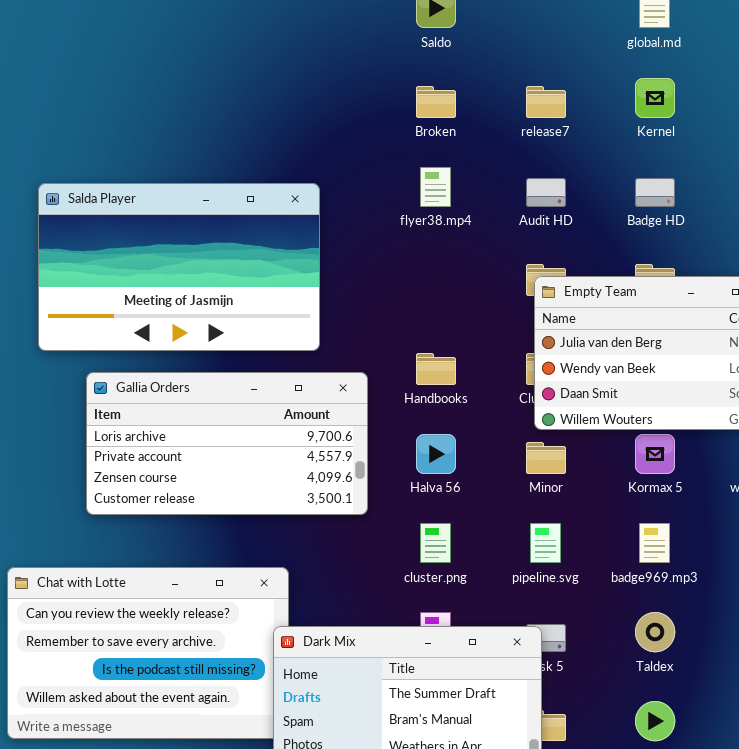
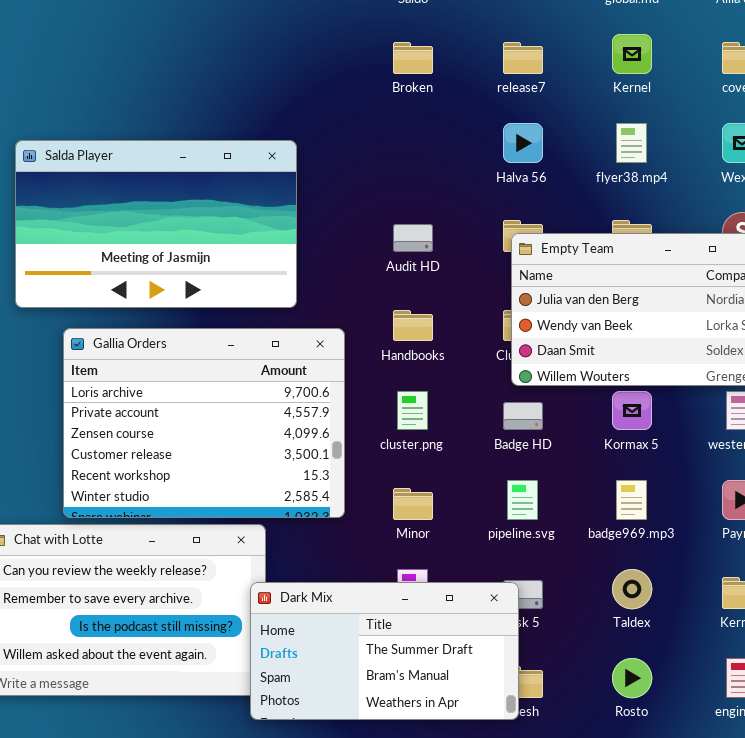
flyer38.mp4: [420,167,451,207] -> [616,123,647,163], moved
Audit HD: [526,178,566,207] -> [393,224,433,252], moved
Badge HD: [635,178,675,207] -> [503,402,543,430], moved
Gallia Orders: [86,372,368,515] -> [63,328,345,518], resized
Halva 56: [416,434,456,474] -> [503,123,543,163], moved
Minor: [526,442,566,474] -> [393,488,433,520], moved
cluster.png: [420,523,451,563] -> [397,391,428,430], moved

